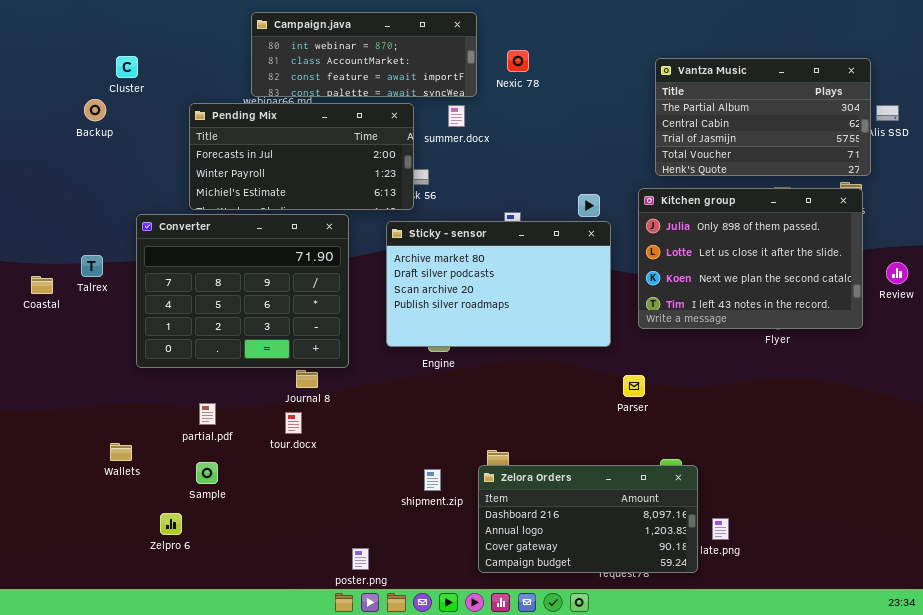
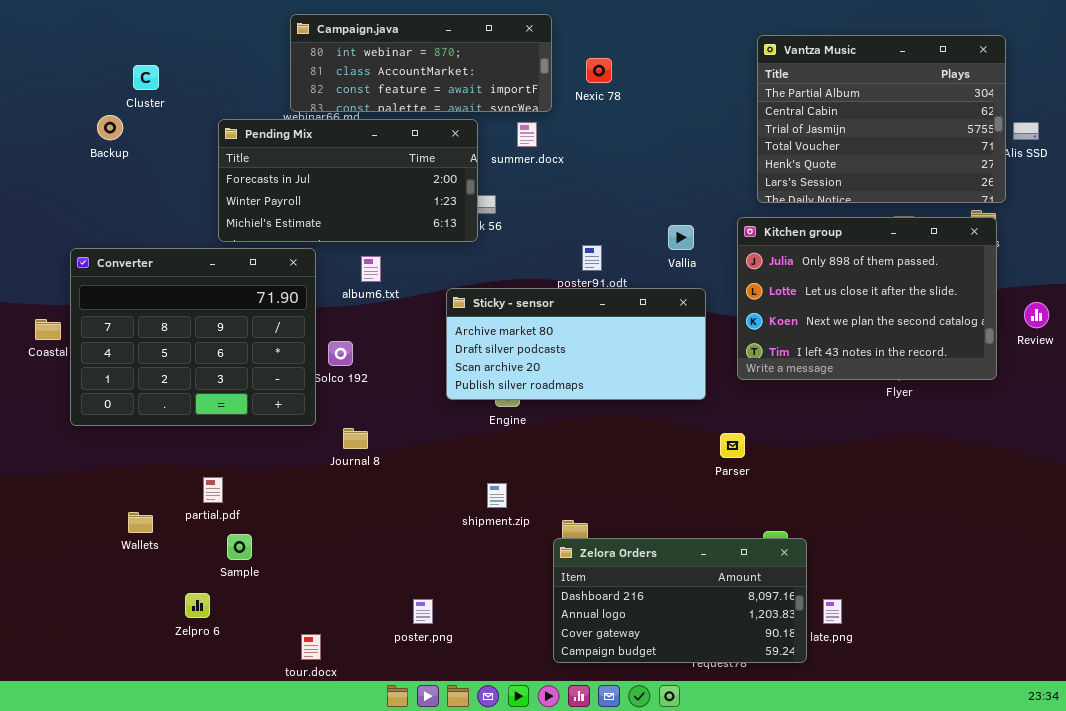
Vantza Music: [655,58,871,176] -> [757,35,1006,203], resized
Converter: [136,214,349,368] -> [70,248,316,426], moved
Sticky - sensor: [386,221,611,347] -> [446,288,706,400], resized
partial.pdf: [199,403,216,425] -> [203,477,223,503], moved
tour.docx: [285,412,302,434] -> [301,634,321,660], moved
shipment.zip: [424,469,441,491] -> [487,483,507,508], moved
poster.png: [352,548,369,570] -> [413,599,433,624], moved

